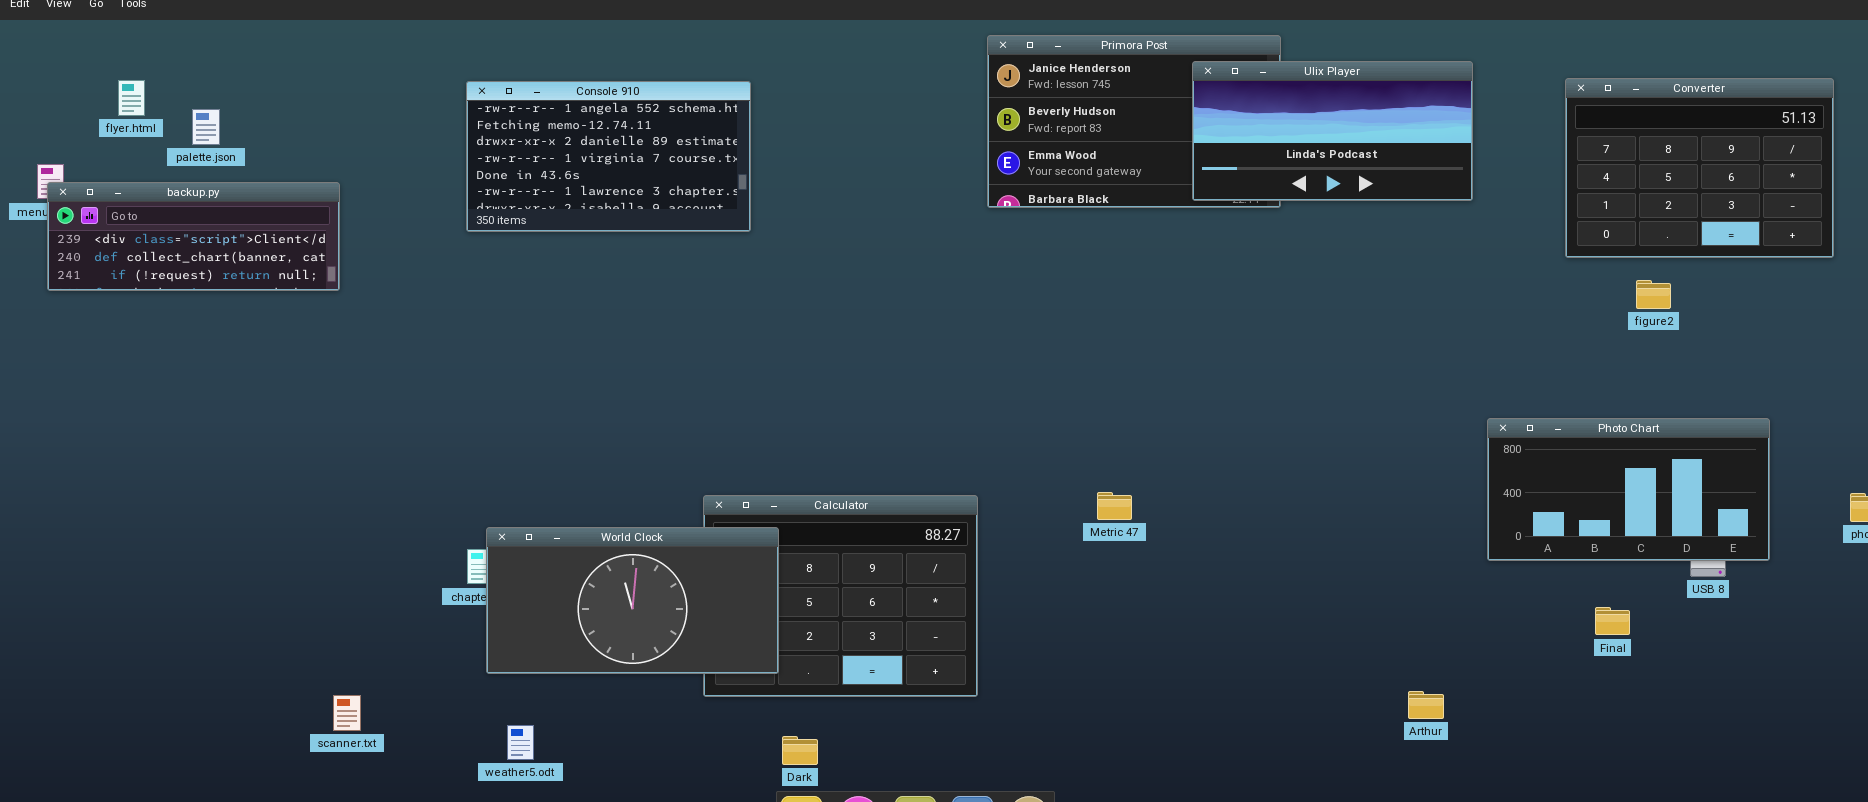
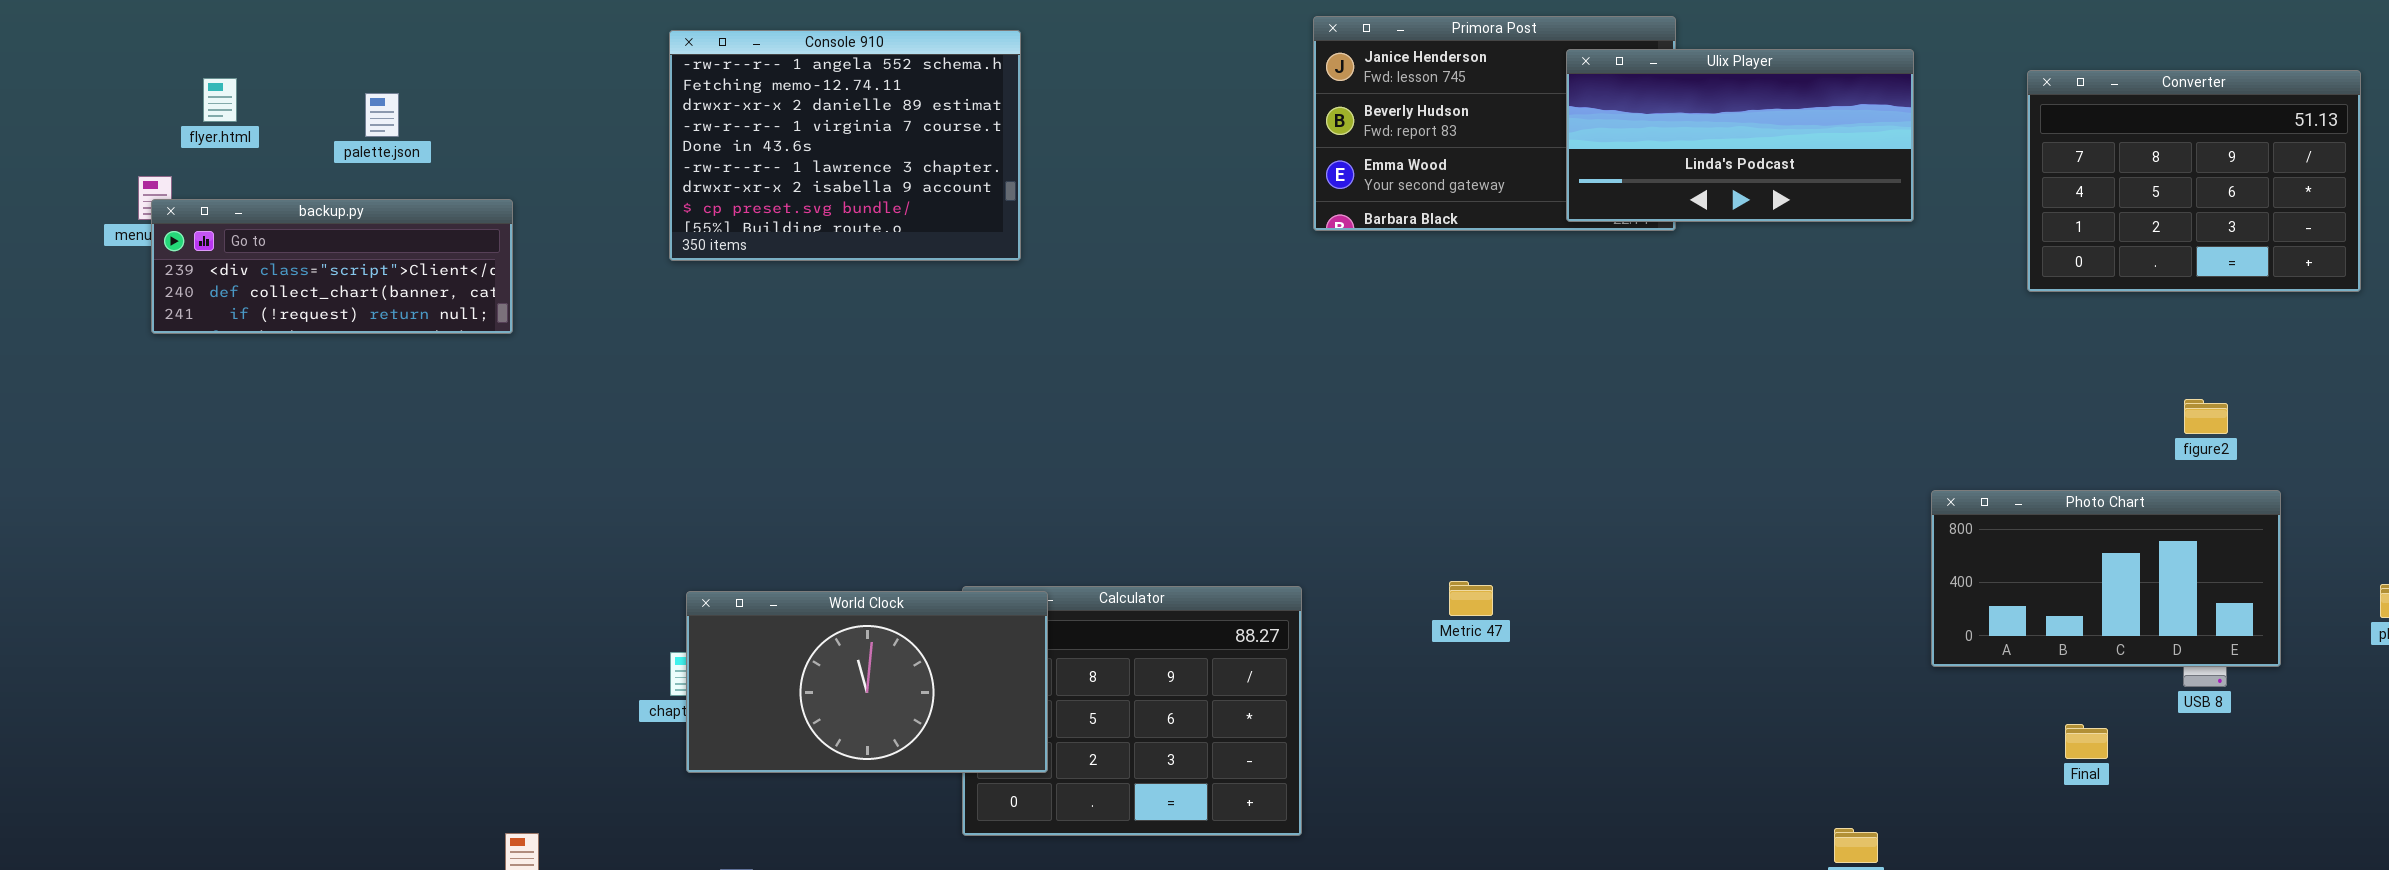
flyer.html: [118,80,145,116] -> [203,78,237,122], moved
Console 910: [466,81,751,232] -> [669,30,1021,261], resized
palette.json: [192,109,220,145] -> [365,93,399,137], moved
figure2: [1636,280,1671,309] -> [2184,399,2228,434], moved
World Clock: [486,527,779,674] -> [686,591,1048,773], moved

